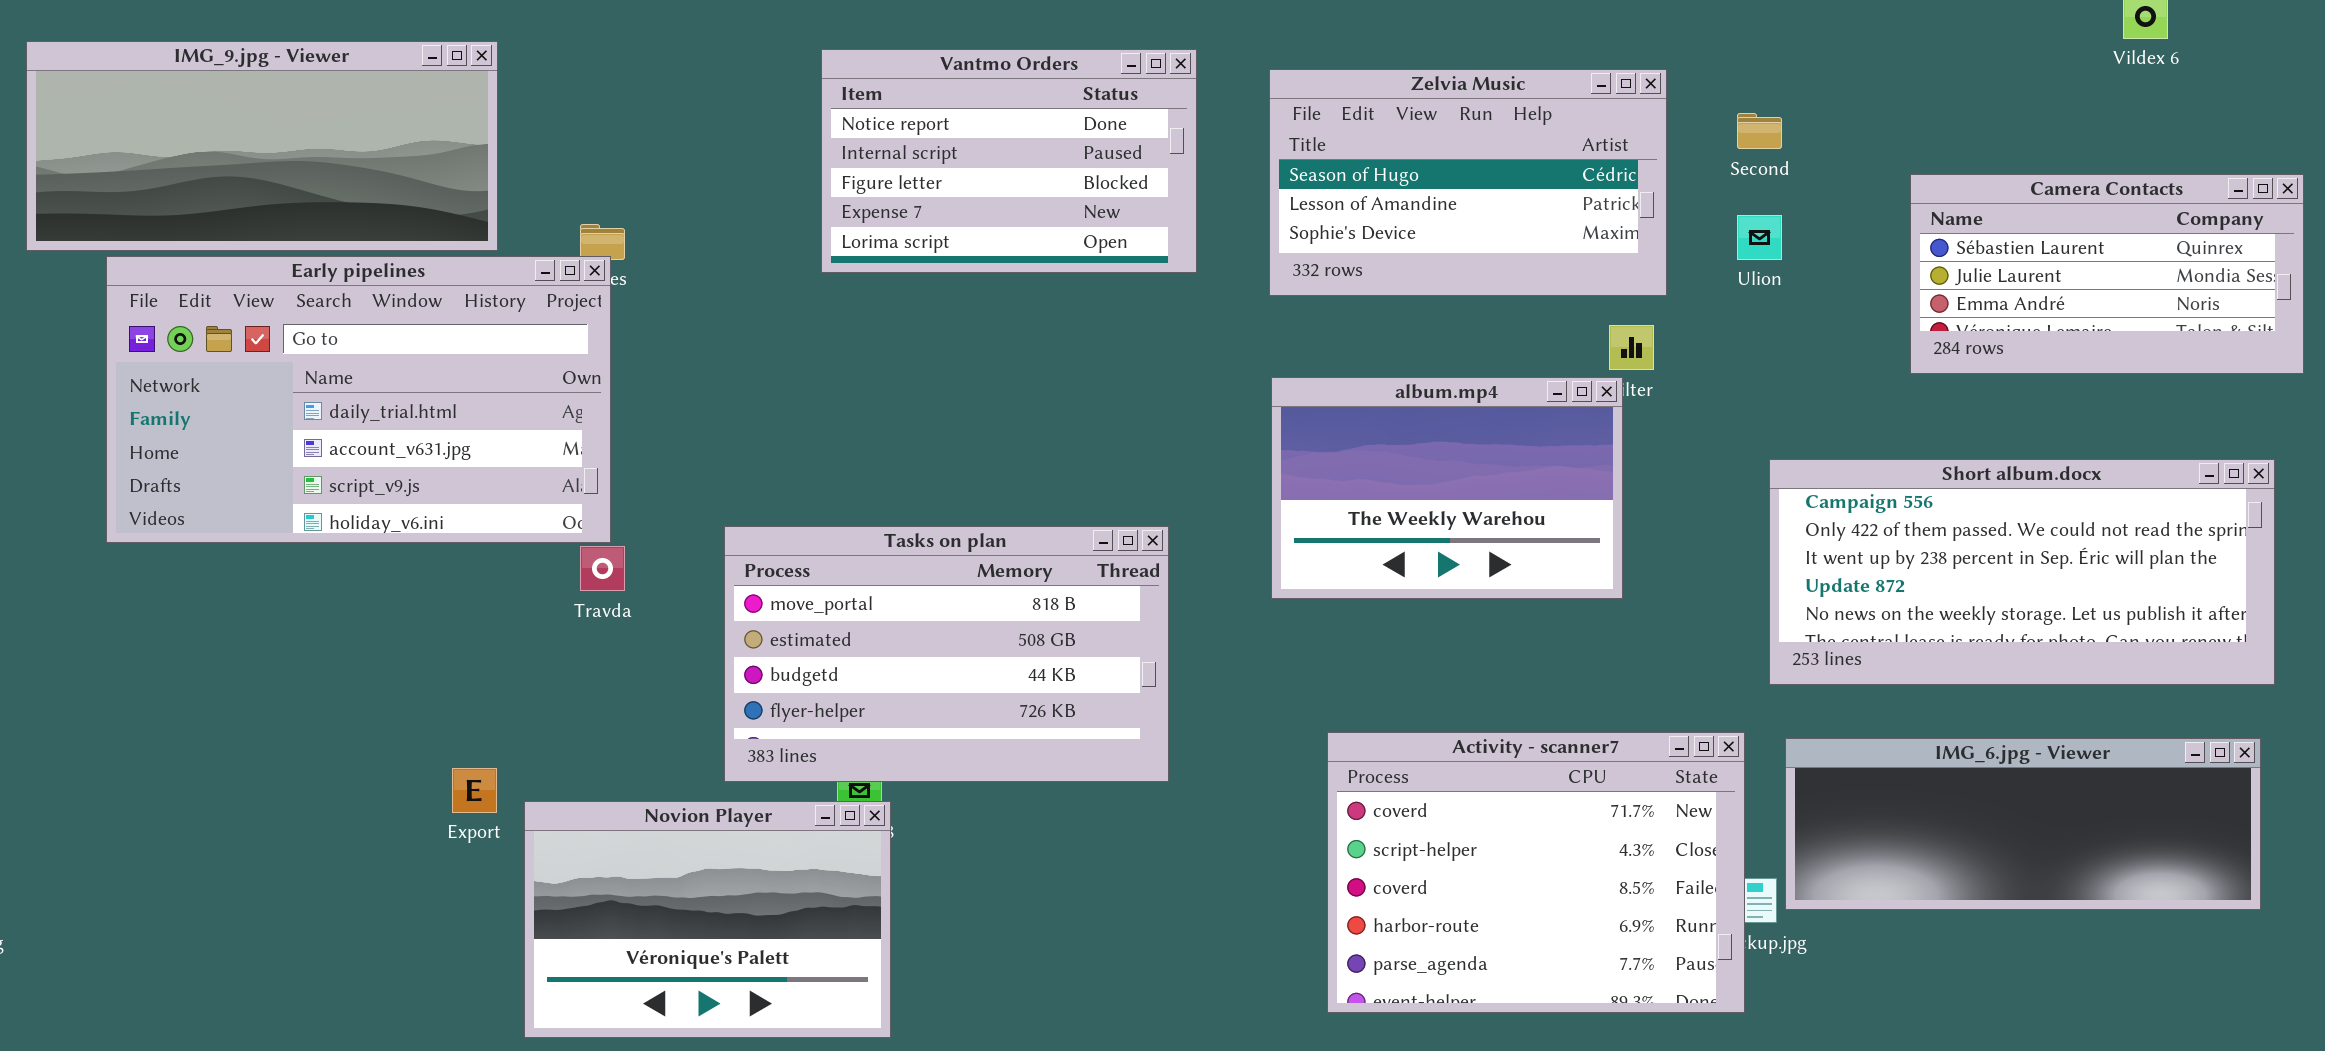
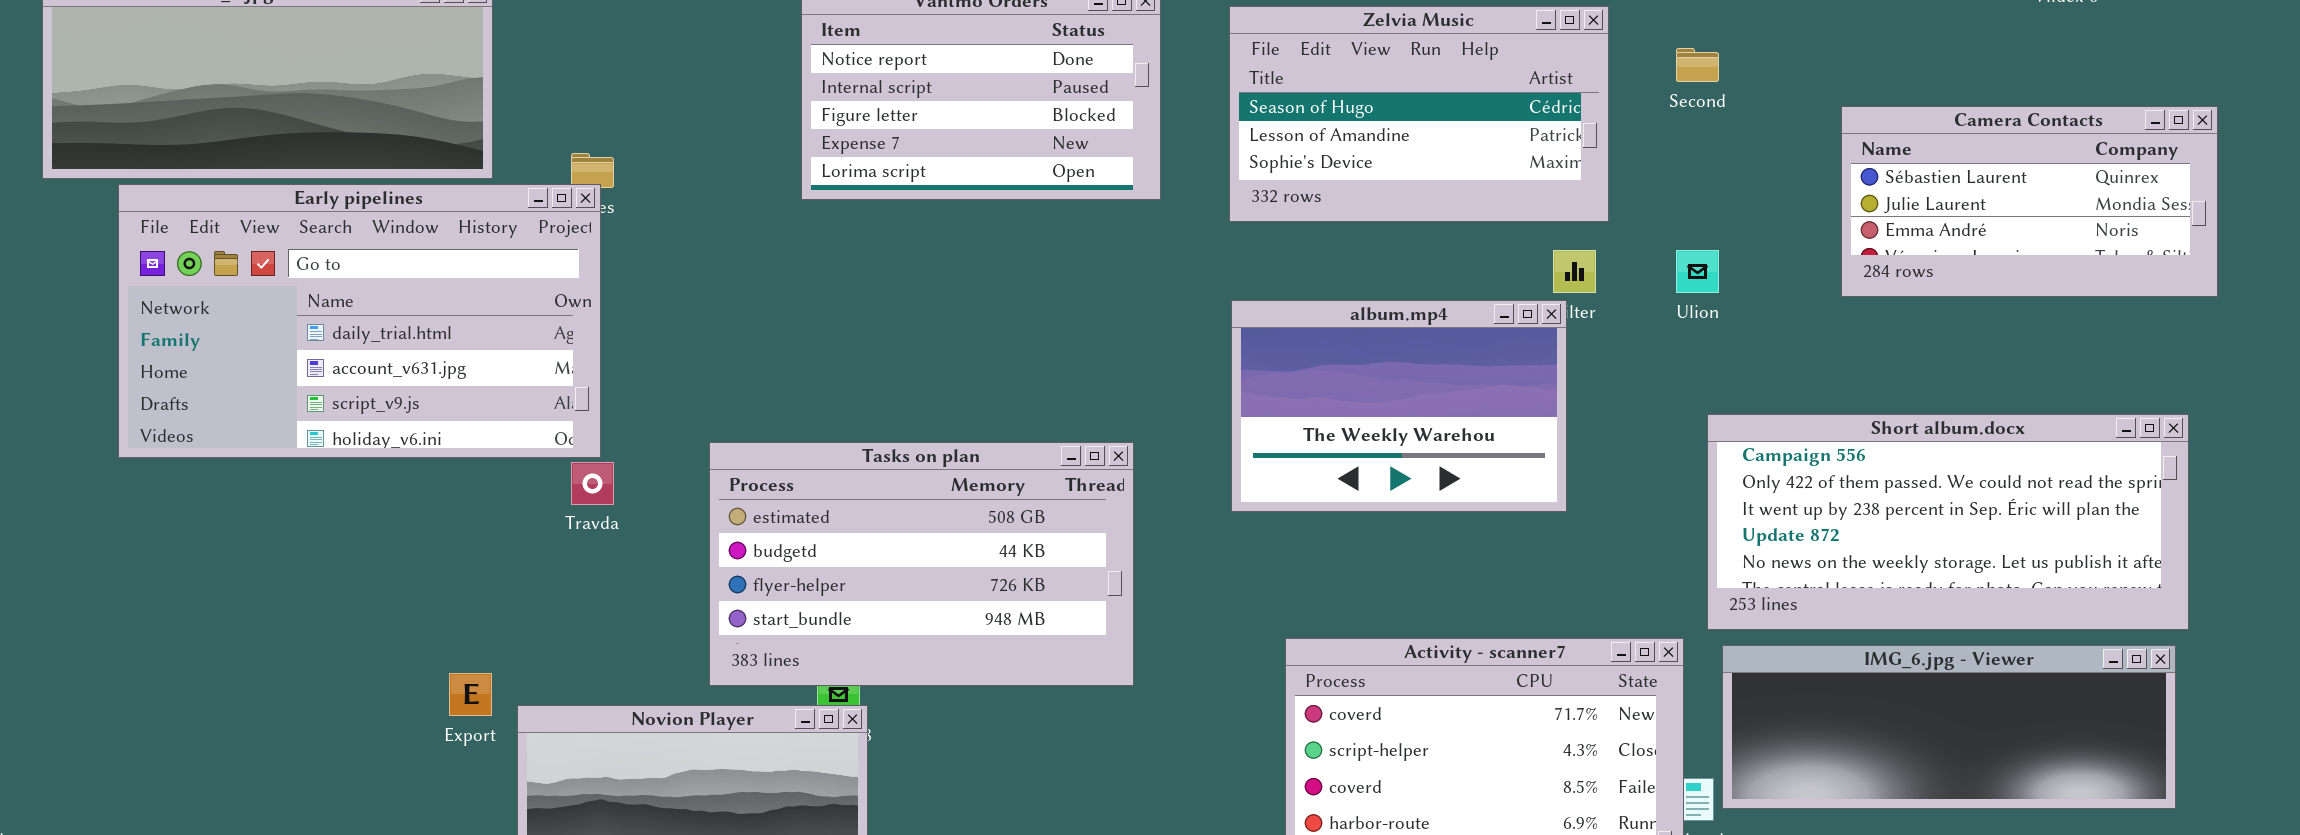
Ulion: [1737,215,1782,260] -> [1676,250,1719,293], moved
Short album.docx: [1769,459,2275,685] -> [1707,414,2189,630], moved
Tasks on plan: [724,526,1169,782] -> [709,442,1134,686], scrolled down 1 row

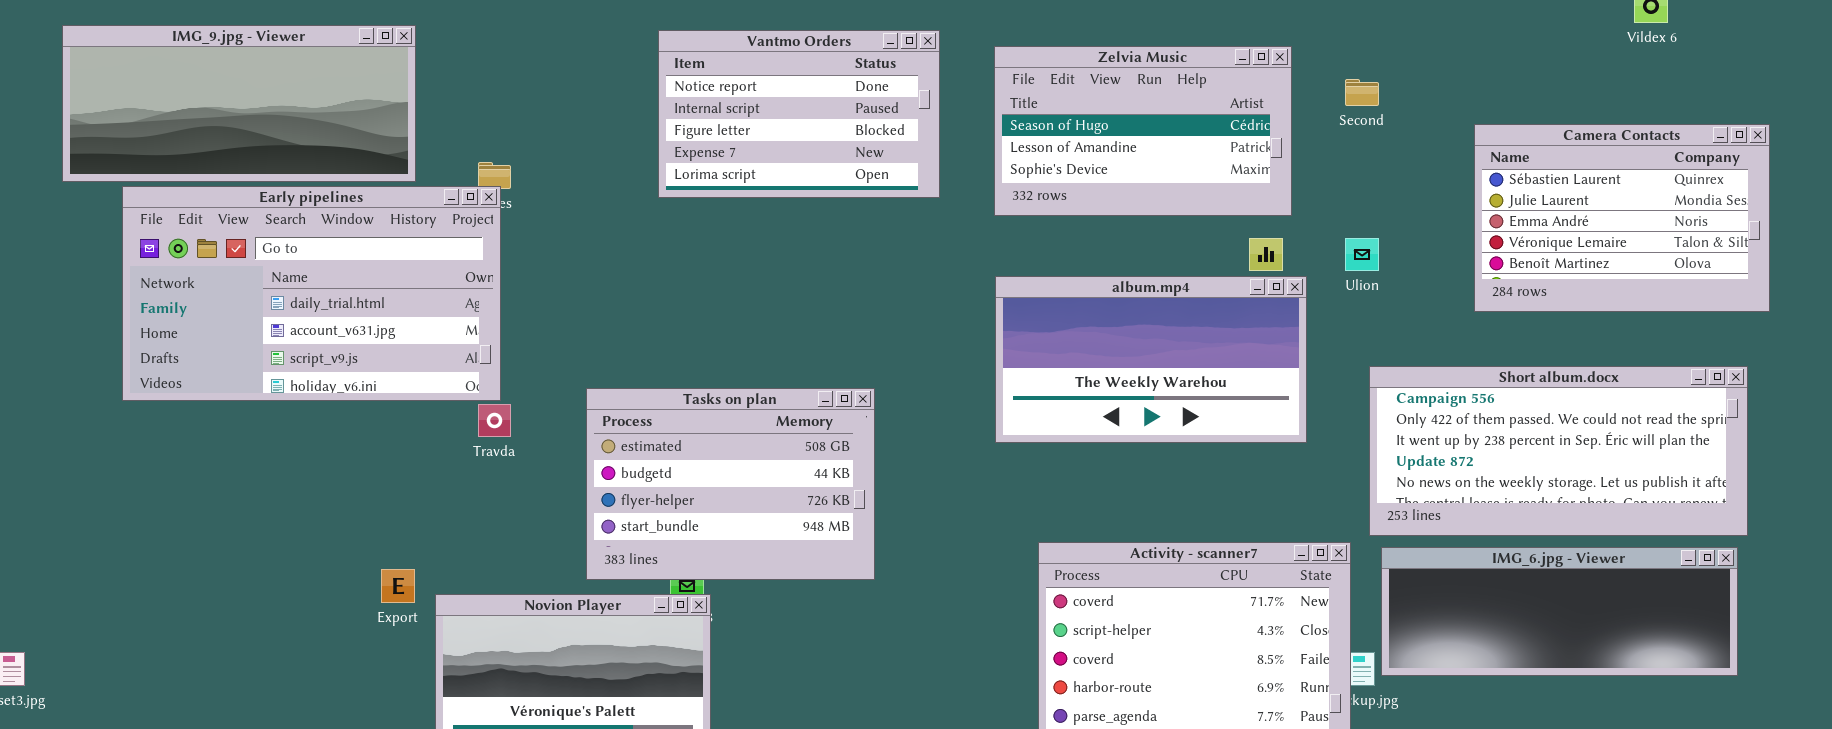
Camera Contacts: [1841,106,2218,297] -> [1474,124,1770,312], resized
album.mp4: [1231,300,1567,512] -> [995,276,1307,443], resized
Tasks on plan: [709,442,1134,686] -> [586,388,875,580], resized

